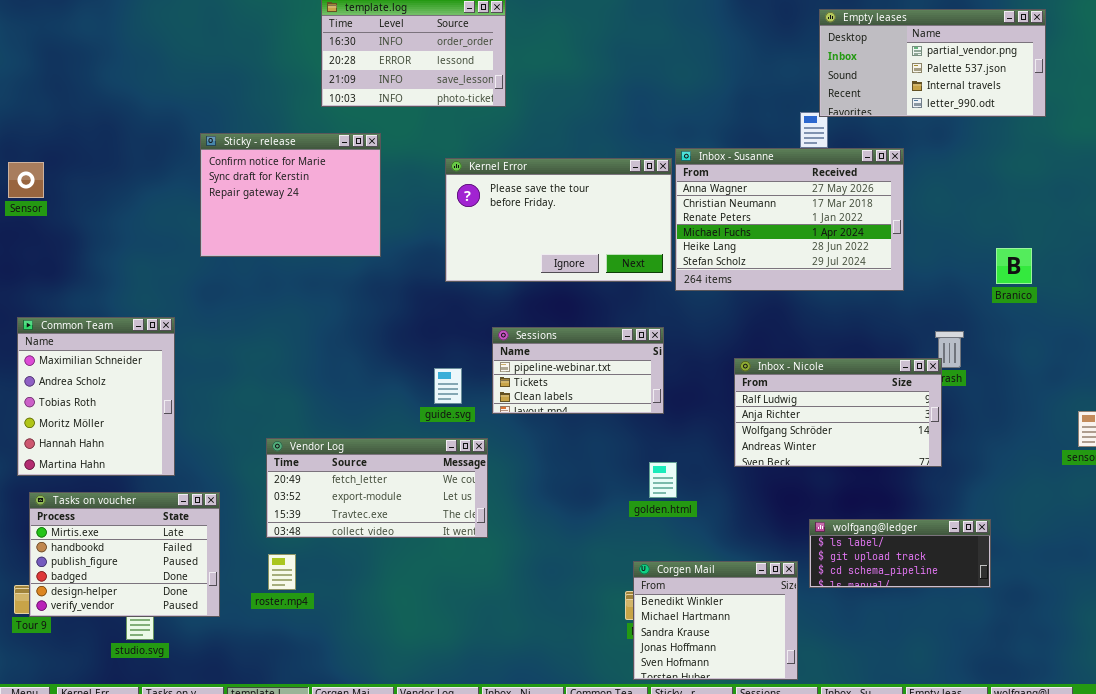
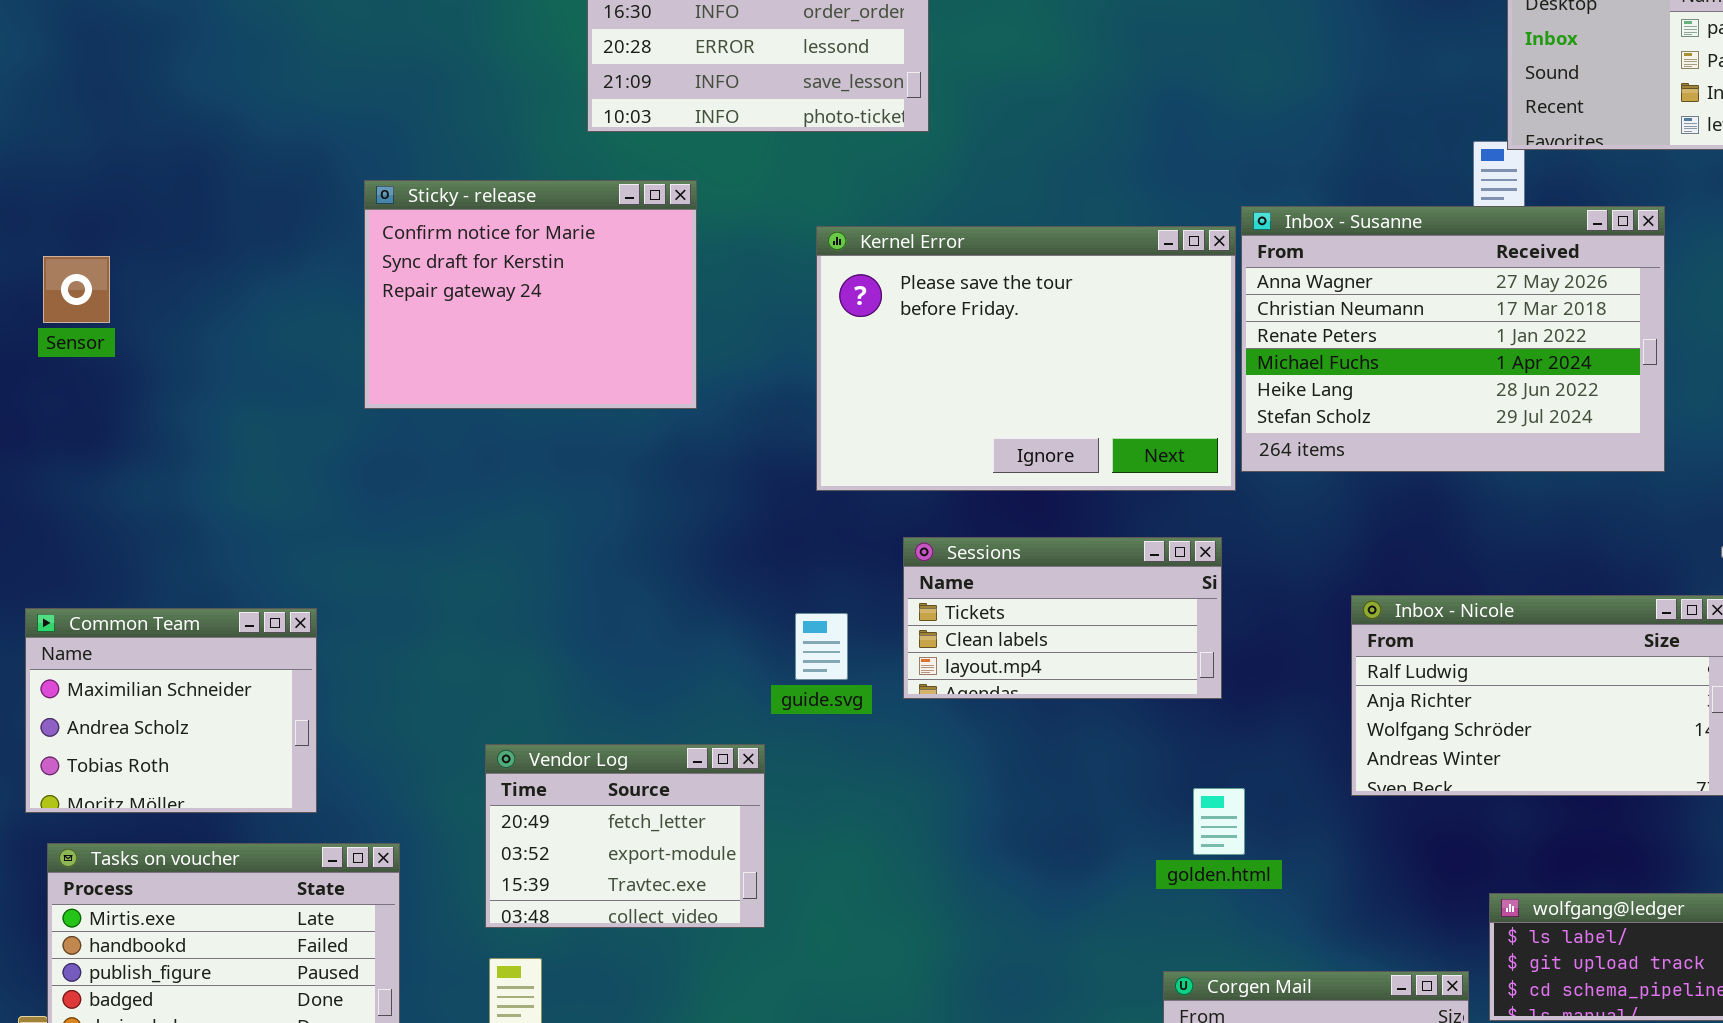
Kernel Error: [445,158,672,282] -> [816,226,1236,491], resized
Sensor: [8,162,44,198] -> [43,256,110,323], moved
Common Team: [17,317,175,476] -> [25,608,317,813], resized
Sessions: [492,327,664,414] -> [903,537,1222,699], scrolled down 1 row
Vendor Log: [266,438,488,538] -> [485,744,765,928], resized

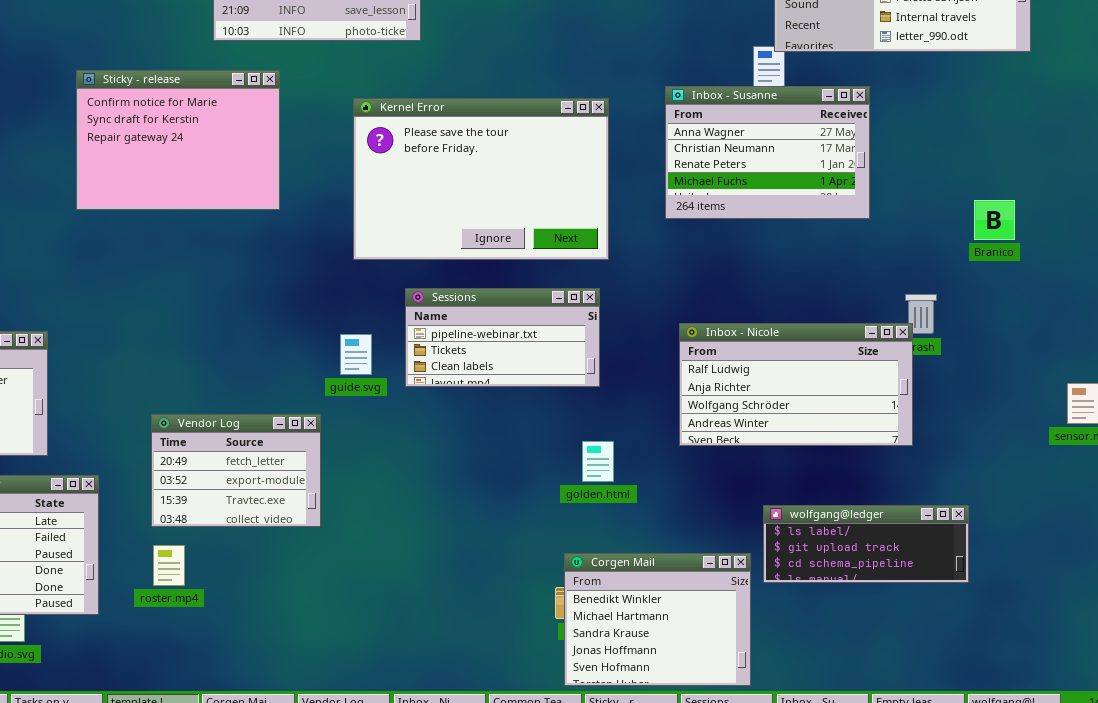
Inbox - Susanne: [1241,206,1665,472] -> [665,86,870,219], resized
Sessions: [903,537,1222,699] -> [405,288,600,387], scrolled up 1 row

